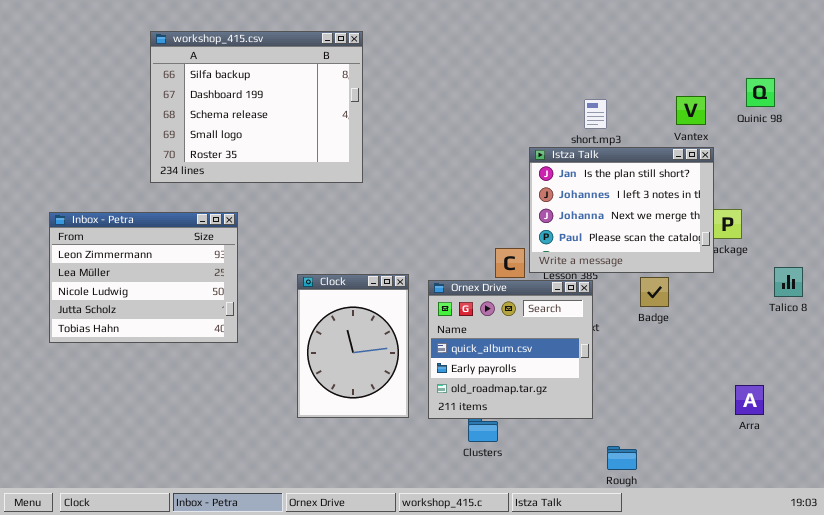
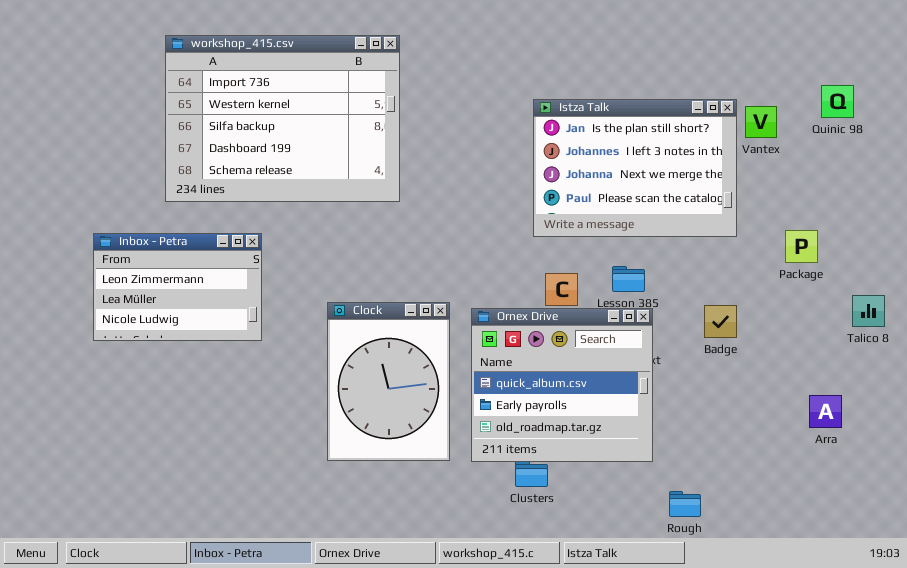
workshop_415.csv: [150,31,363,183] -> [165,35,400,202], scrolled up 2 rows
Istza Talk: [529,147,714,273] -> [533,99,737,237], moved
Inbox - Petra: [49,212,238,343] -> [93,233,262,341], resized
Arra: [735,385,764,415] -> [809,395,842,428], moved

